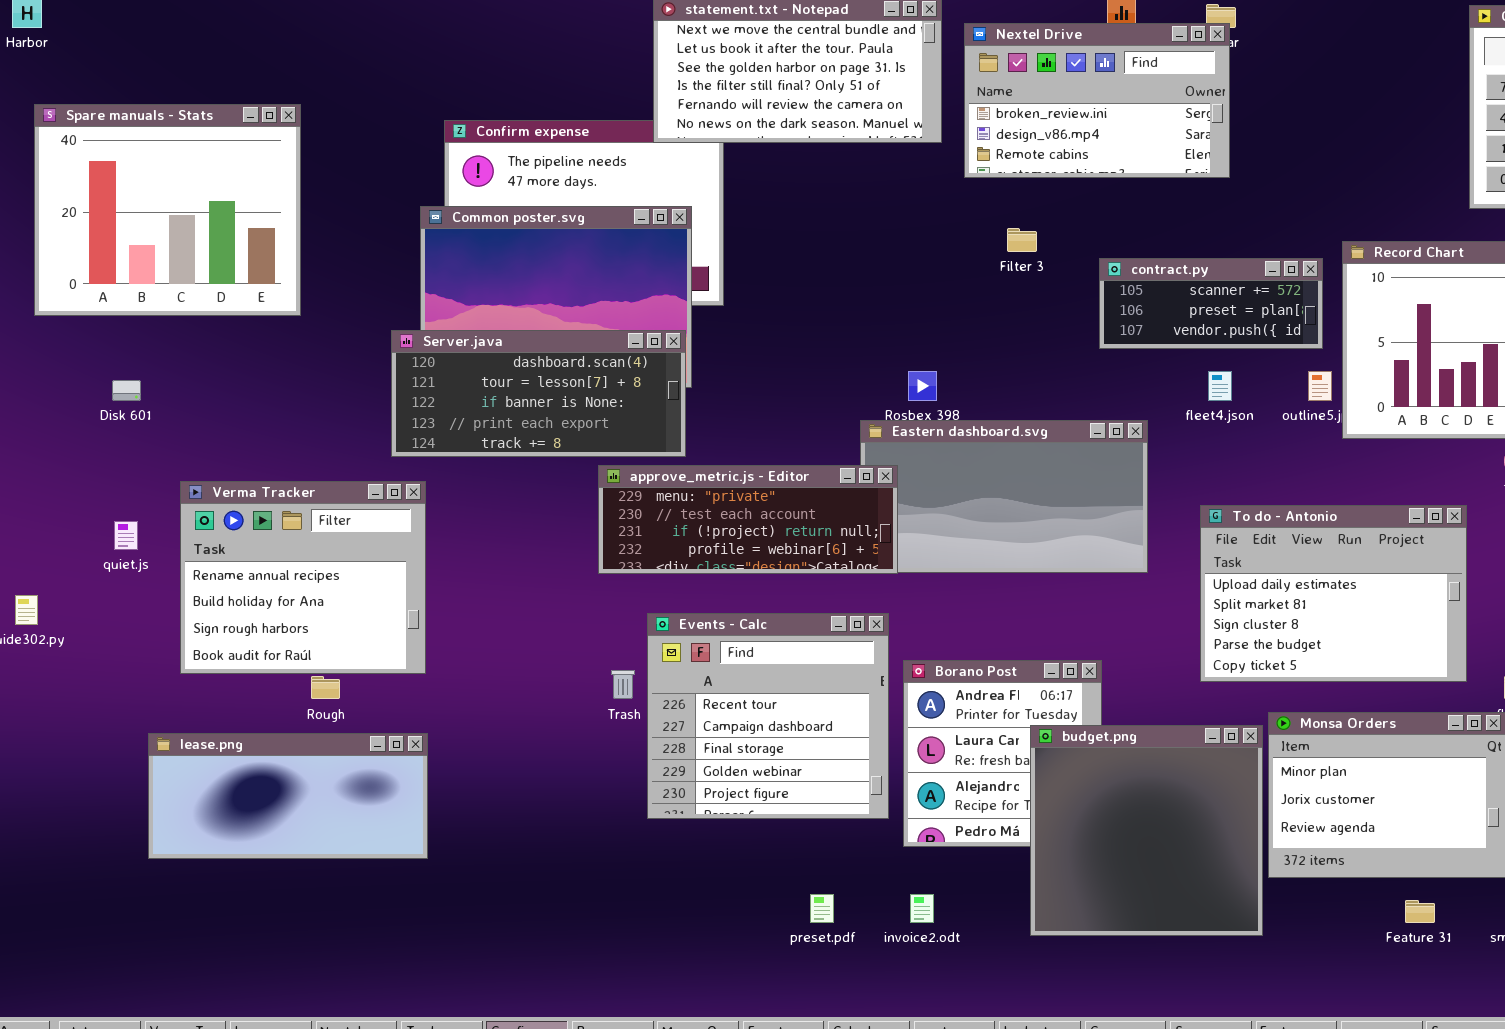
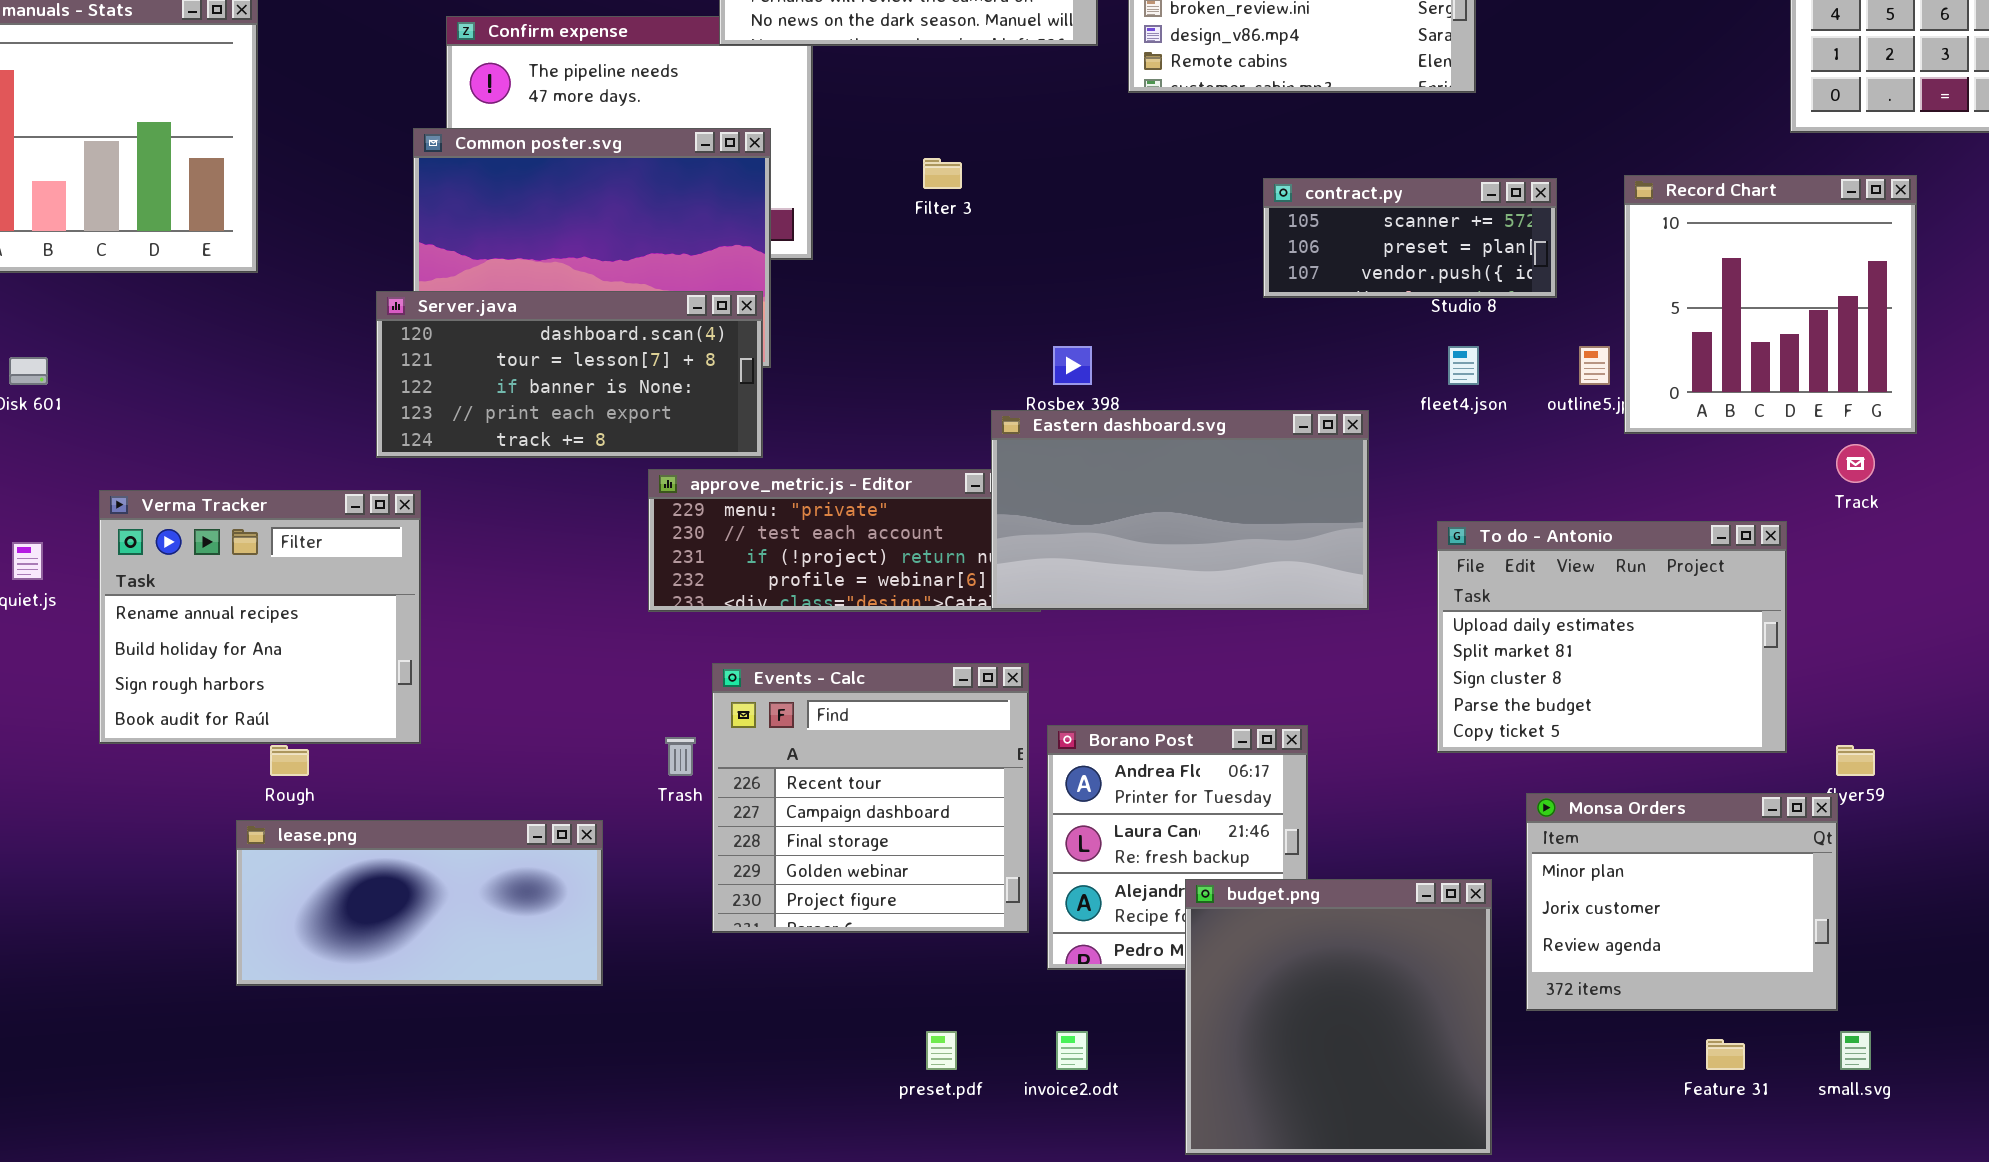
Filter 3: [1007,228,1037,252] -> [923,158,962,189], moved
contract.py: [1099,258,1323,349] -> [1263,178,1557,298], moved
Eastern dashboard.svg: [860,420,1148,573] -> [991,410,1369,610], raised
budget.png: [1030,725,1263,936] -> [1185,879,1492,1155], moved
lease.png: [148,733,428,859] -> [236,820,603,986], moved

